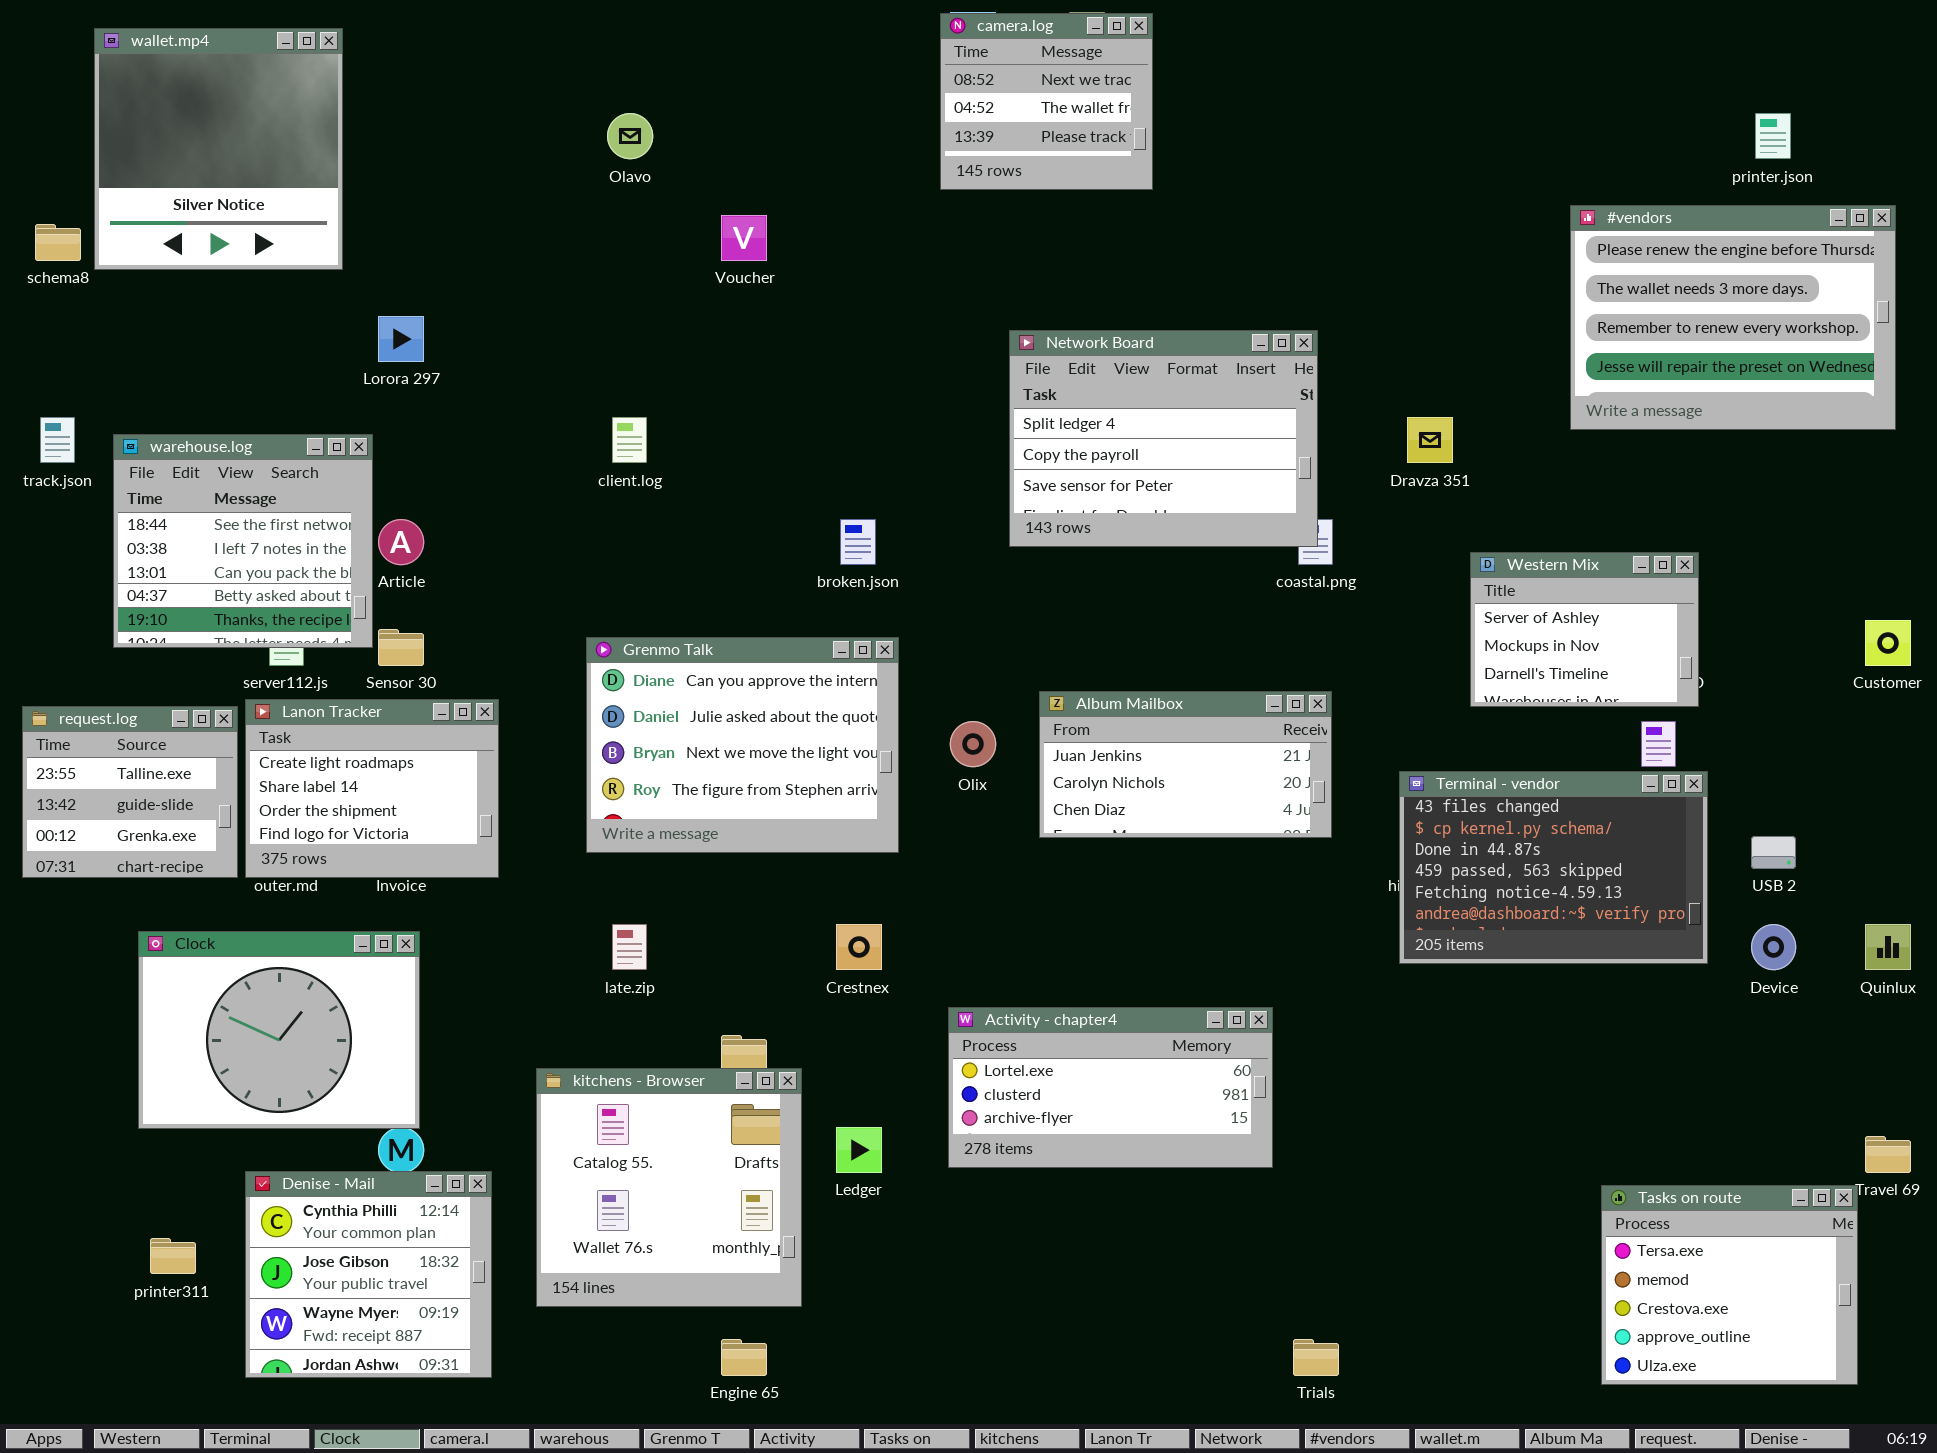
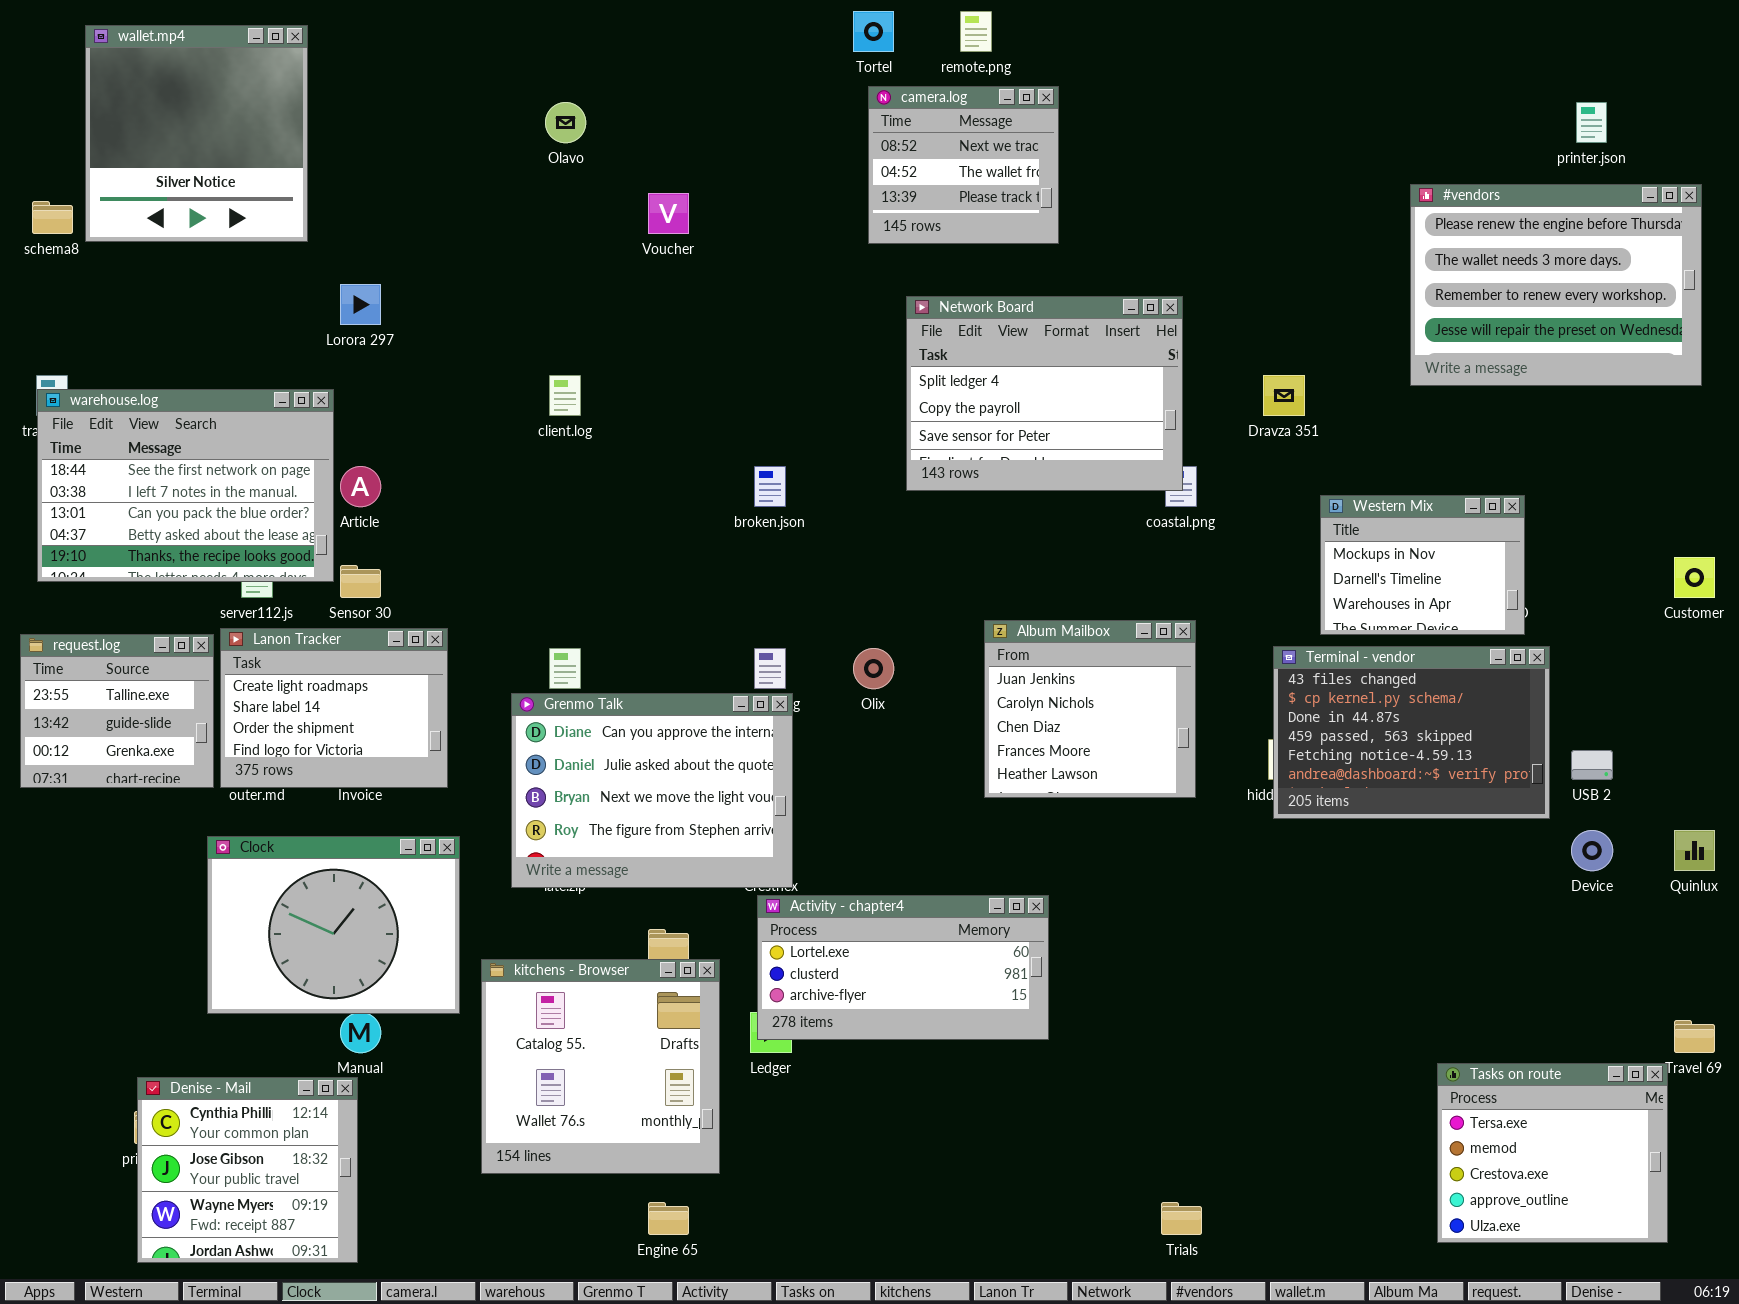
camera.log: [940,13,1153,190] -> [868,86,1059,244], moved
warehouse.log: [113,434,373,648] -> [37,389,334,582], resized
Western Mix: [1470,552,1699,707] -> [1320,495,1525,635], scrolled down 1 row
Grenmo Talk: [586,637,899,853] -> [511,693,793,888], moved
Album Mailbox: [1039,691,1332,838] -> [984,620,1196,798], resized
Terminal - vendor: [1399,771,1708,964] -> [1273,646,1550,819], moved
Clock: [138,931,420,1129] -> [207,836,460,1014], moved
Activity - chapter4: [948,1007,1273,1168] -> [757,895,1049,1040], moved
Denise - Mail: [245,1171,492,1378] -> [137,1077,358,1263], moved

